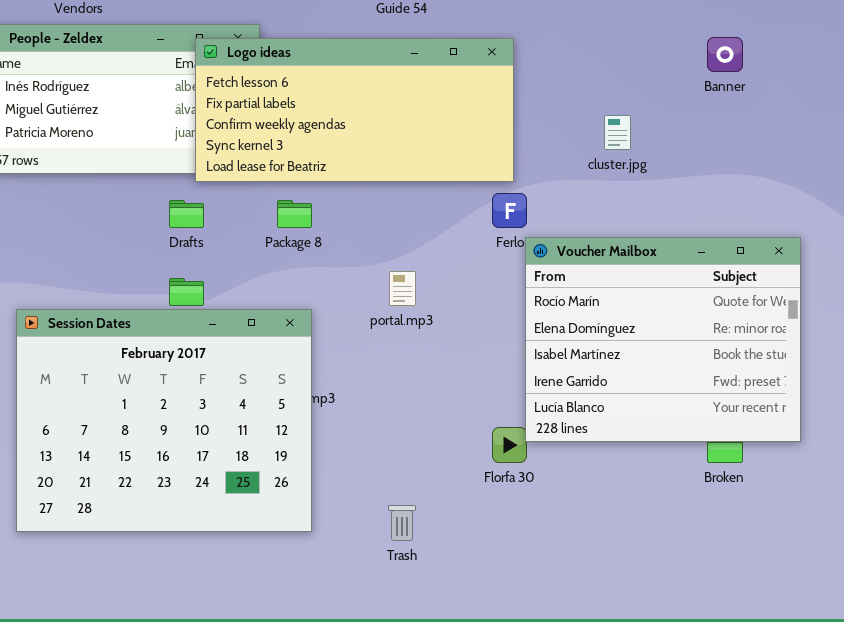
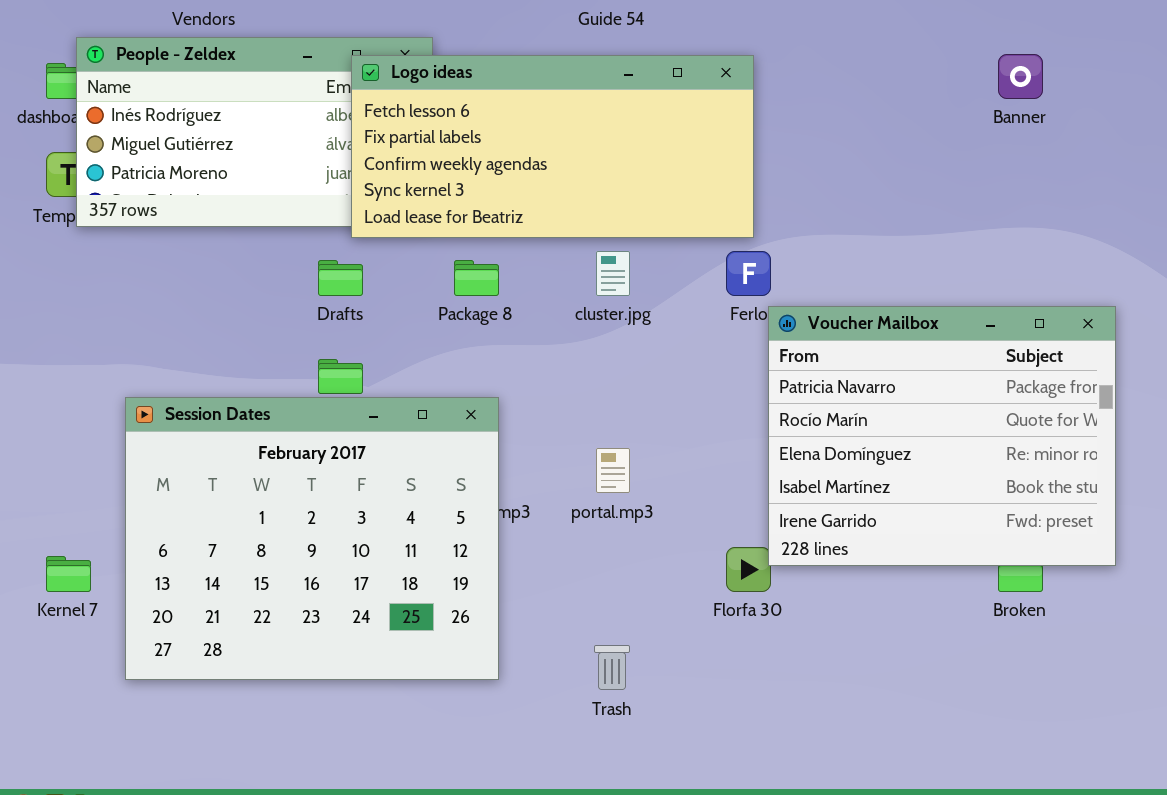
cluster.jpg: [604,115,631,150] -> [596,251,630,296], moved
Voucher Mailbox: [525,237,801,442] -> [768,306,1116,566], scrolled up 1 row
portal.mp3: [389,271,416,306] -> [596,448,630,493], moved

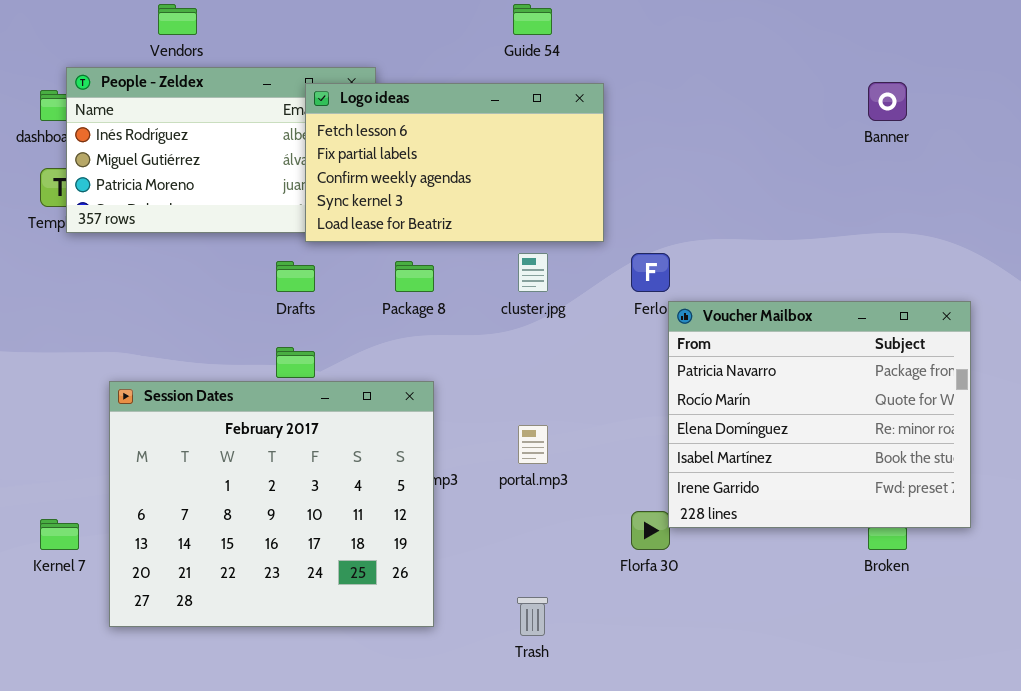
Logo ideas: [351,55,754,238] -> [305,83,604,242], resized

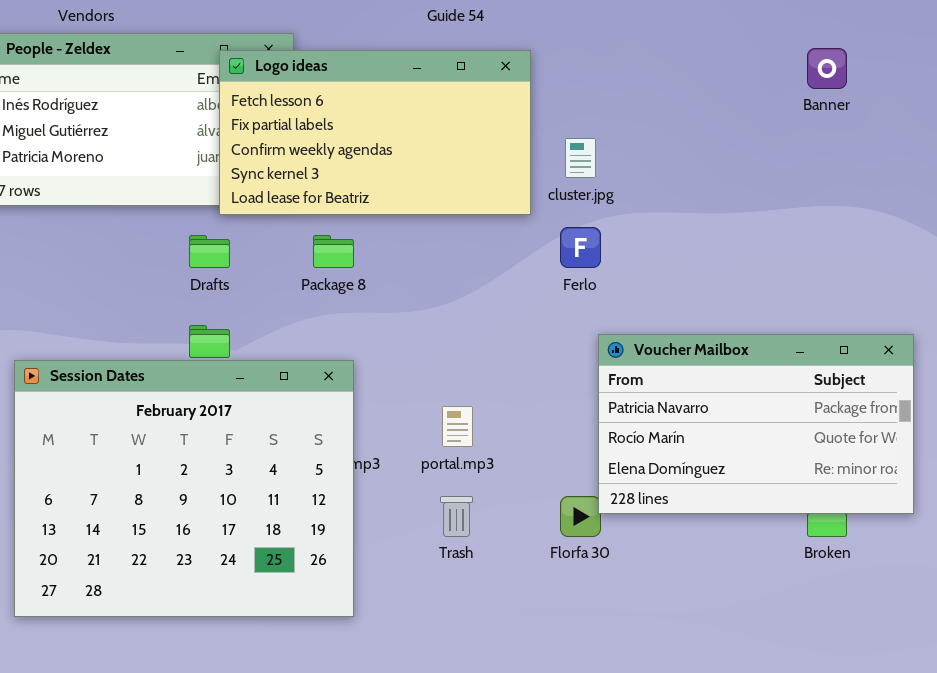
cluster.jpg: [518,253,548,292] -> [565,138,596,178], moved
Voucher Mailbox: [668,301,971,528] -> [598,334,914,514], resized
Trash: [517,597,548,636] -> [440,496,473,537], moved

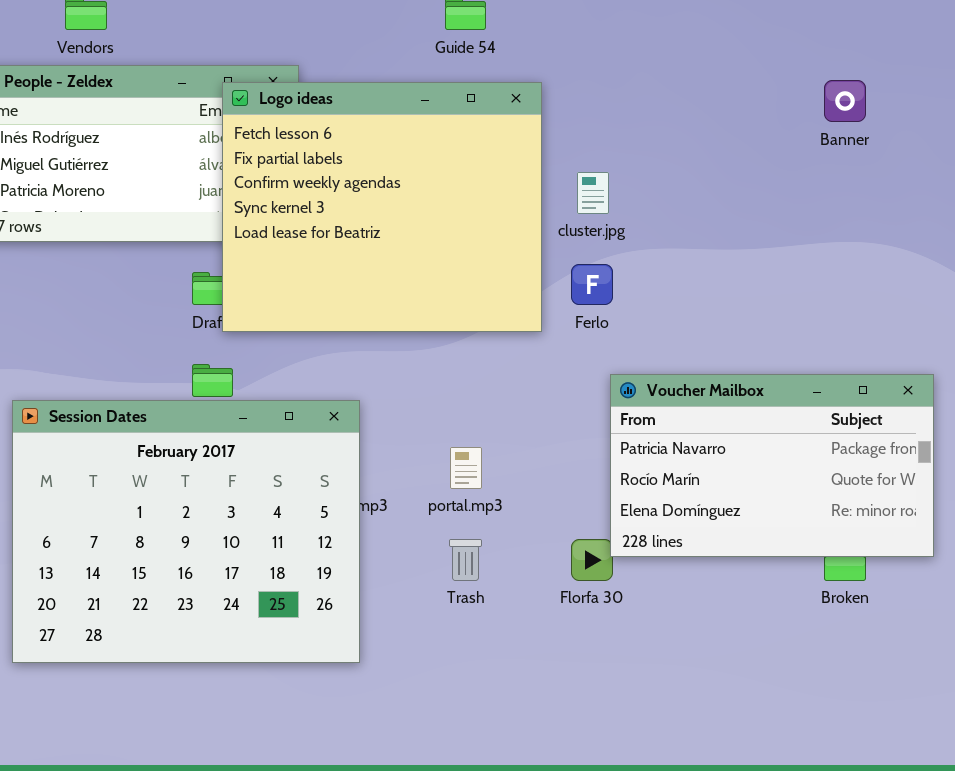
Logo ideas: [219,50,531,215] -> [222,82,542,332], resized

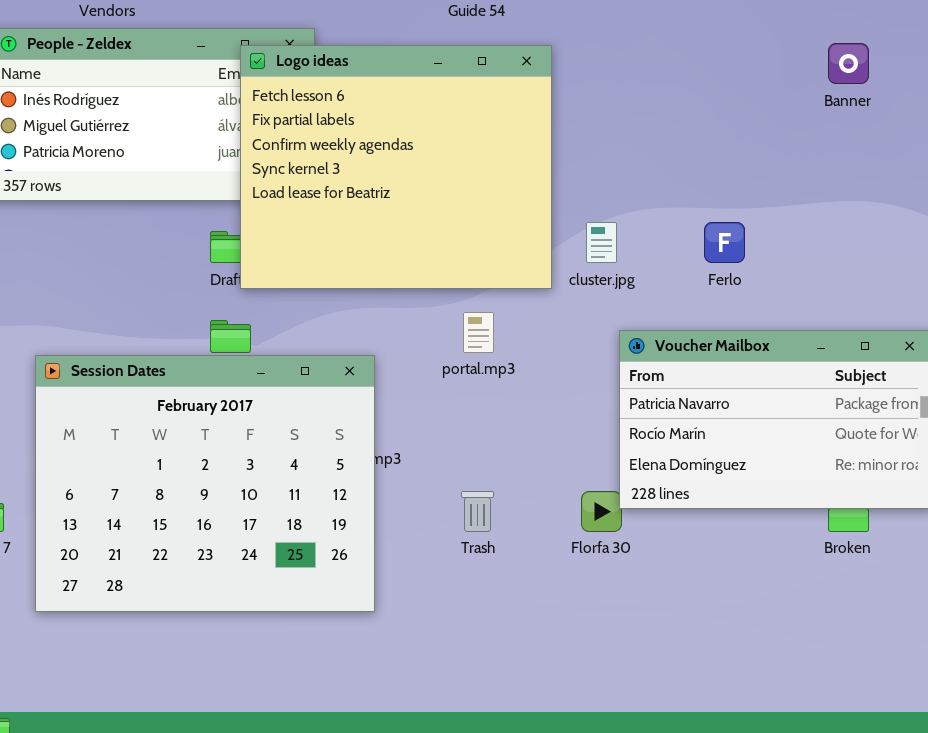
cluster.jpg: [577,172,609,214] -> [586,222,617,263], moved
Ferlo: [571,264,613,305] -> [704,222,745,263], moved
portal.mp3: [450,447,482,489] -> [463,312,494,353], moved

